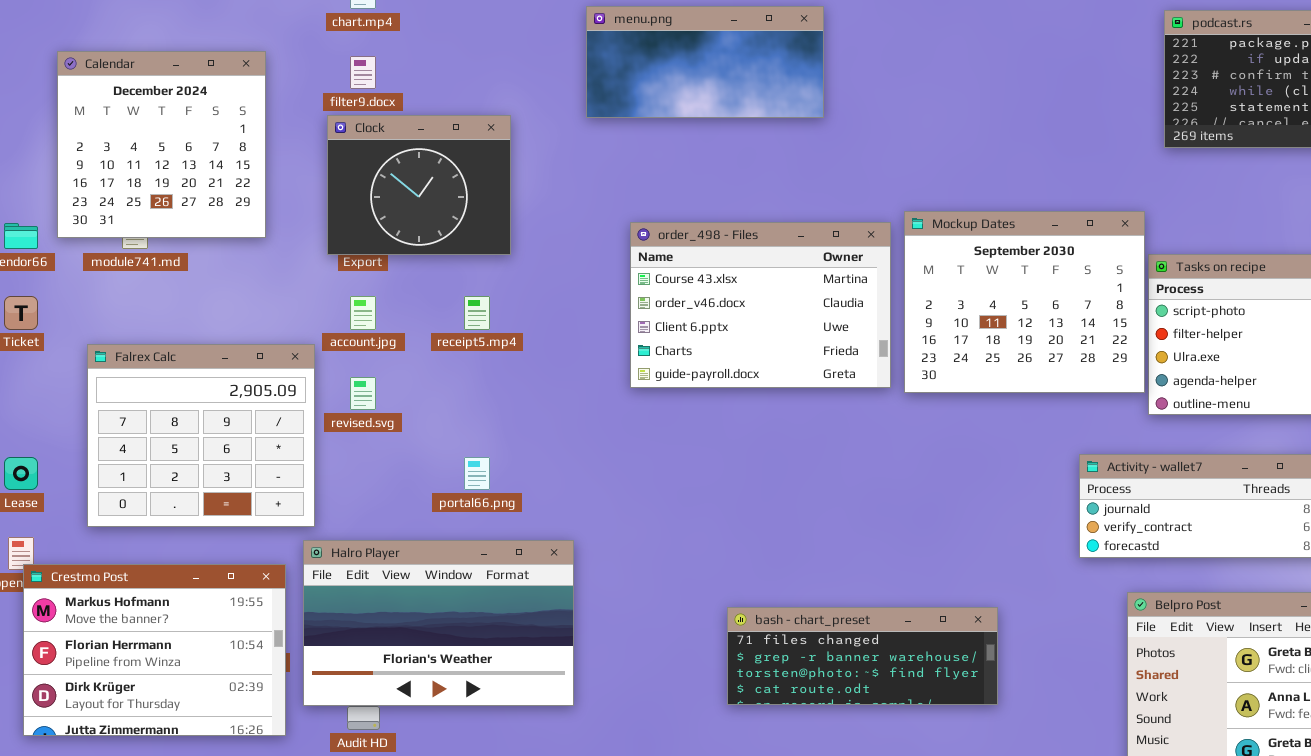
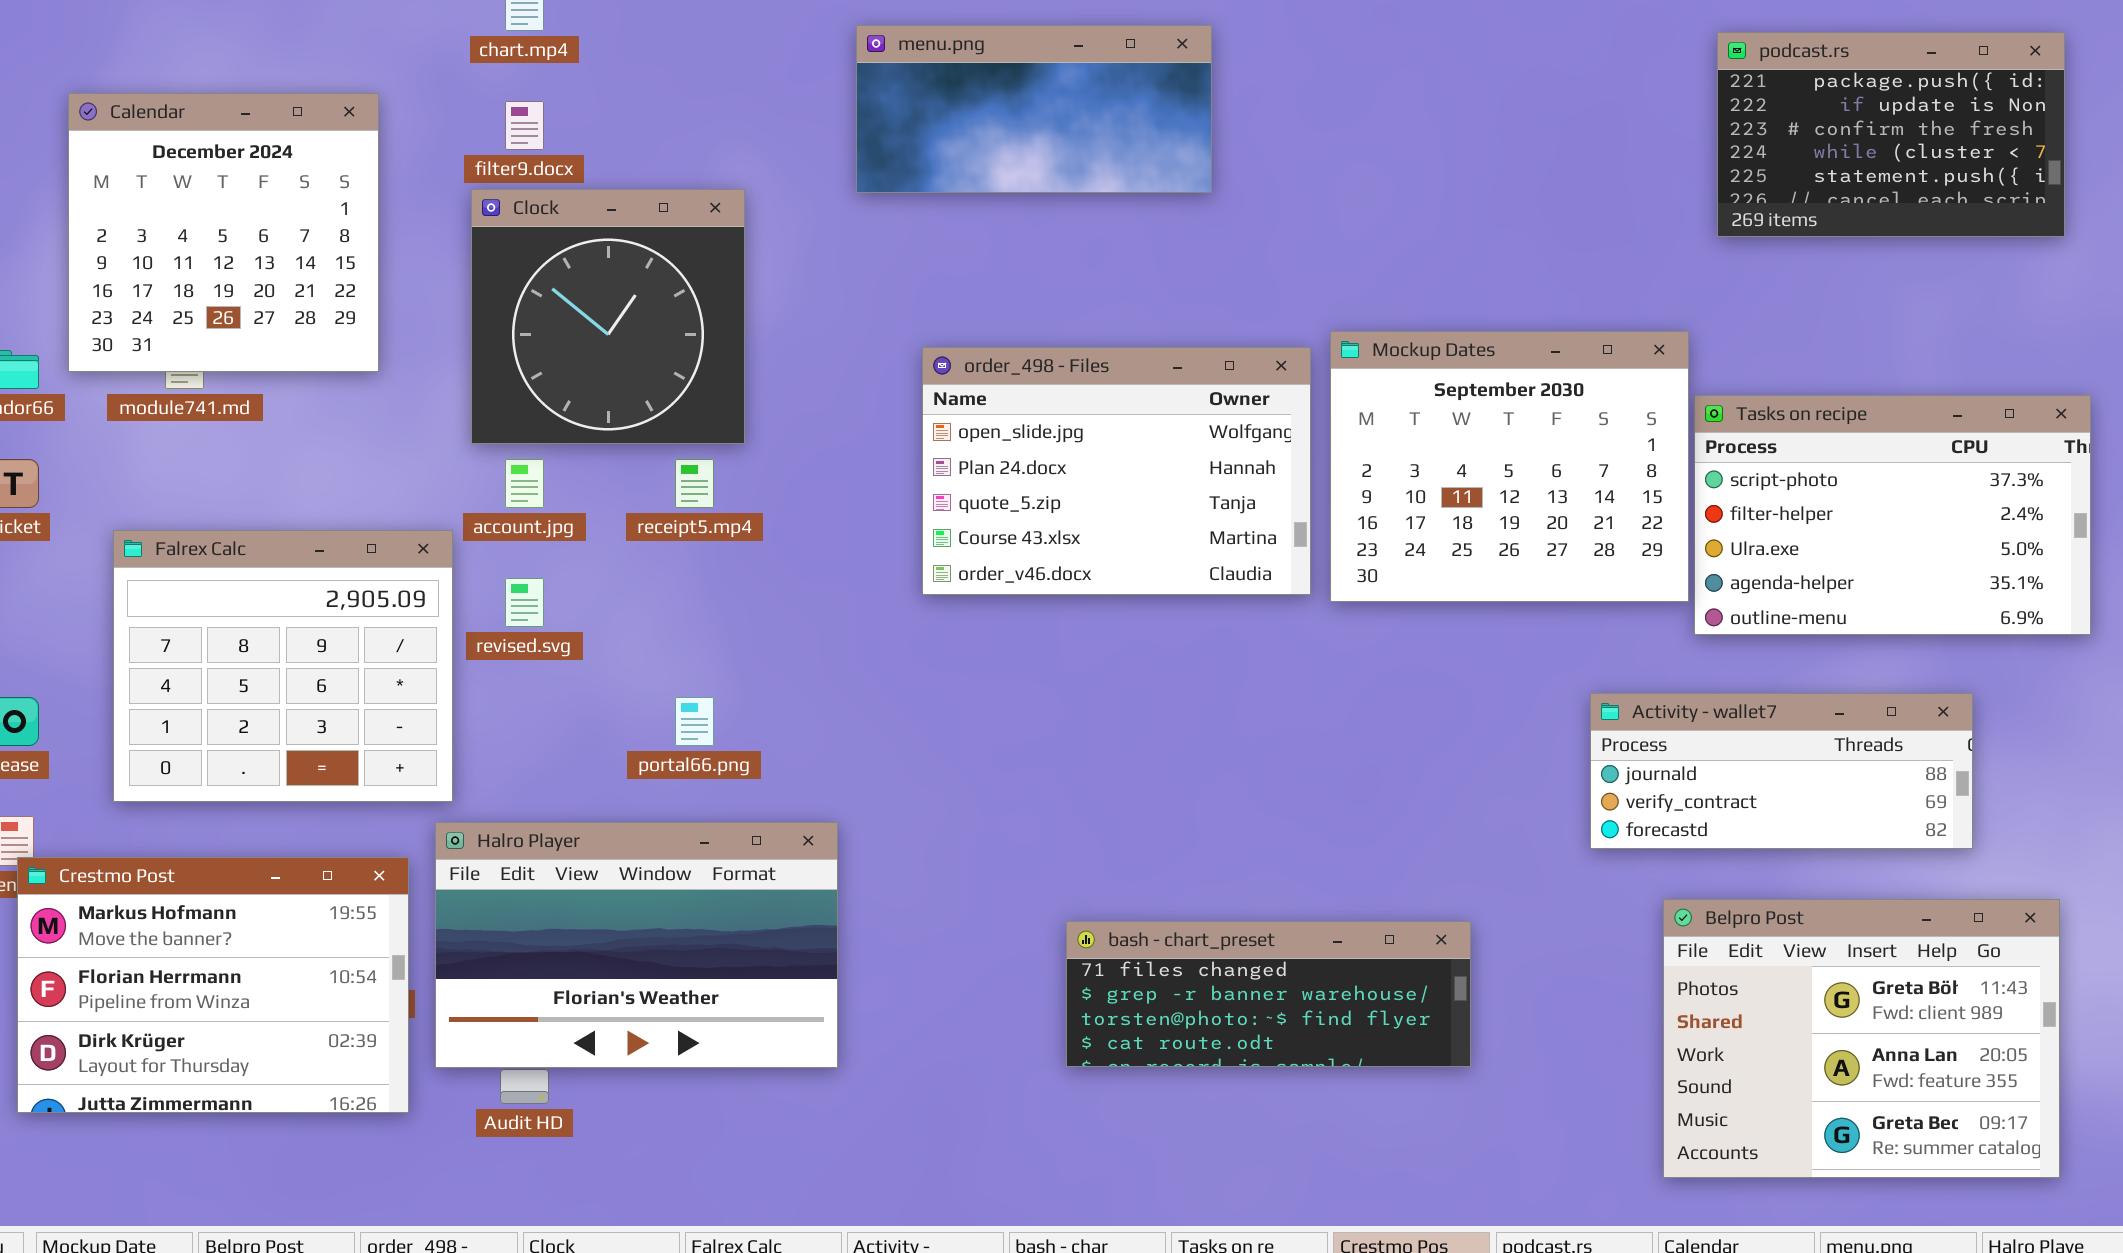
Clock: [327,115,511,255] -> [471,189,745,444], resized
order_498 - Files: [630,222,891,388] -> [922,347,1311,595], scrolled up 3 rows

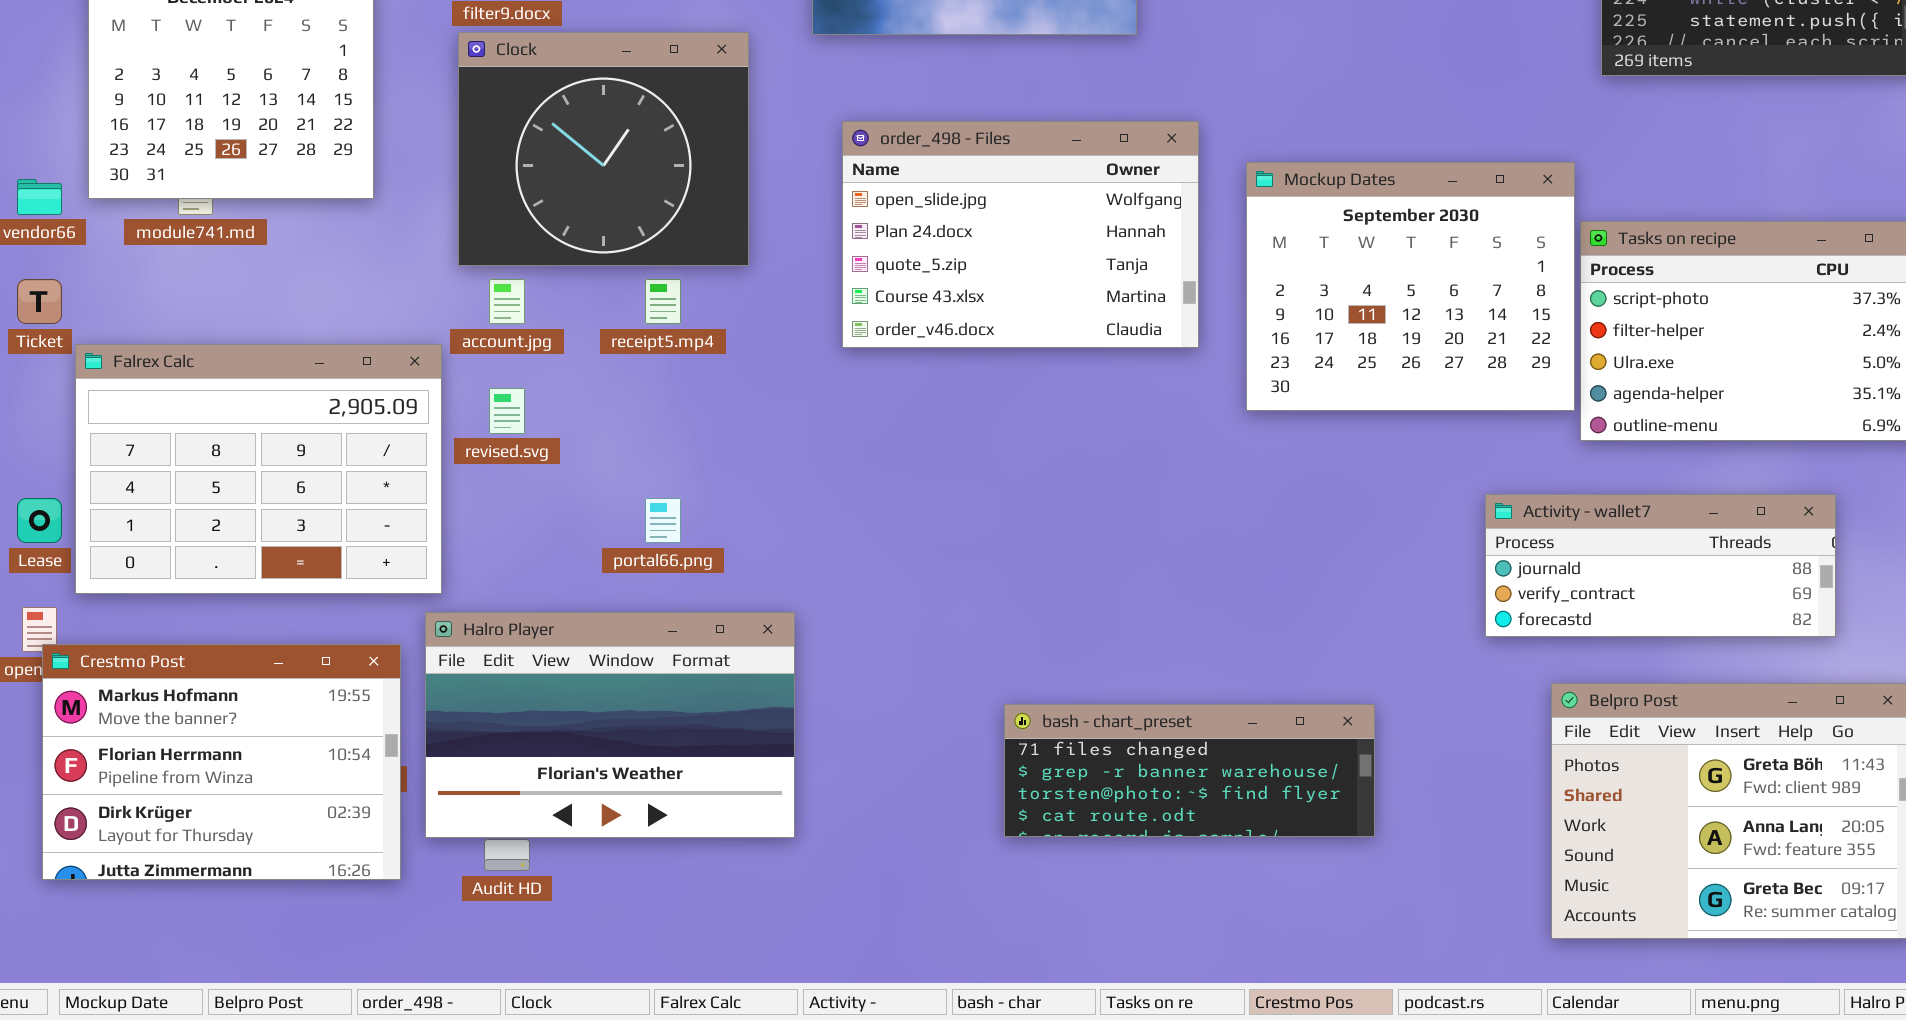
Clock: [471,189,745,444] -> [458,32,749,266], resized
order_498 - Files: [922,347,1311,595] -> [842,121,1199,348], moved
Falrex Calc: [113,530,453,802] -> [75,344,442,594], resized

